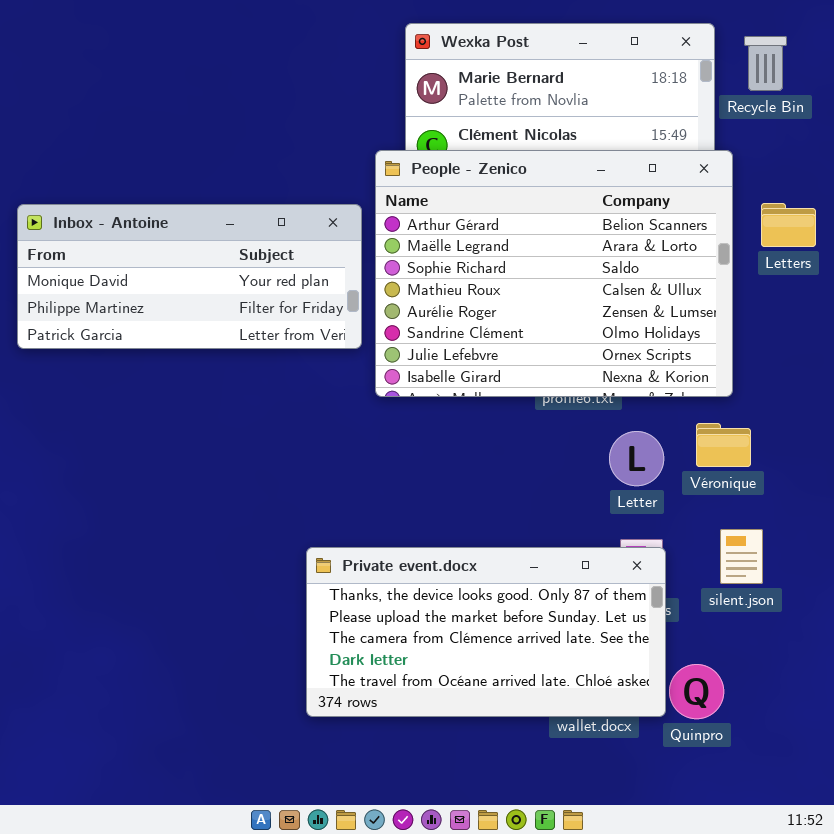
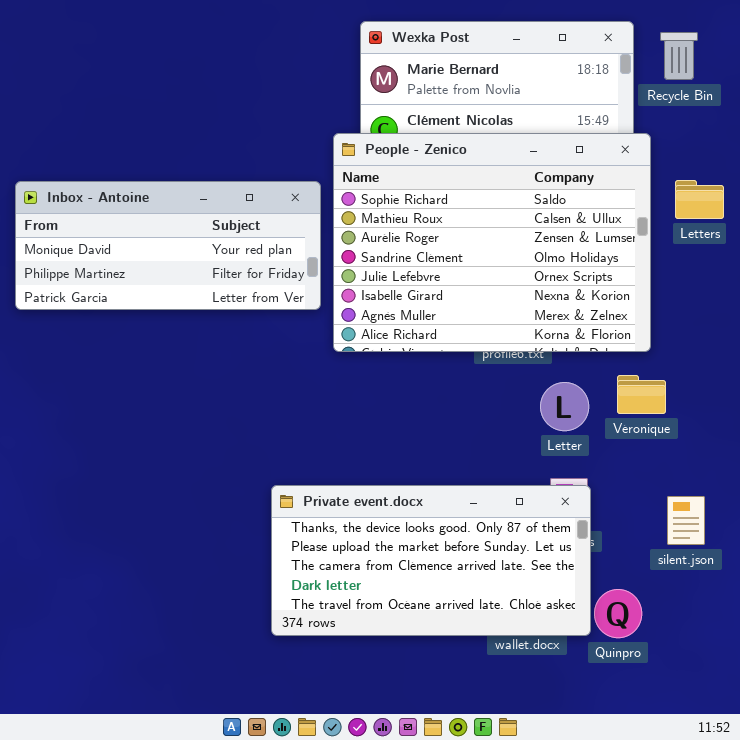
People - Zenico: [375,150,733,397] -> [333,133,651,352], scrolled down 2 rows
silent.json: [720,529,763,584] -> [667,496,705,545], moved

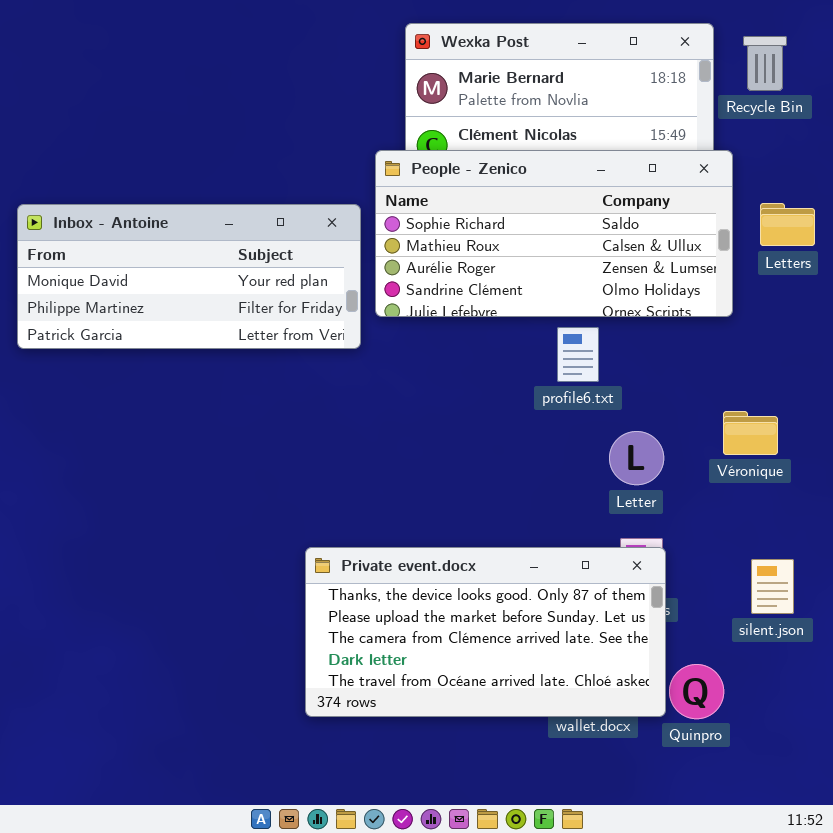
People - Zenico: [333,133,651,352] -> [375,150,733,317], resized
Véronique: [617,375,666,414] -> [723,411,778,455], moved

